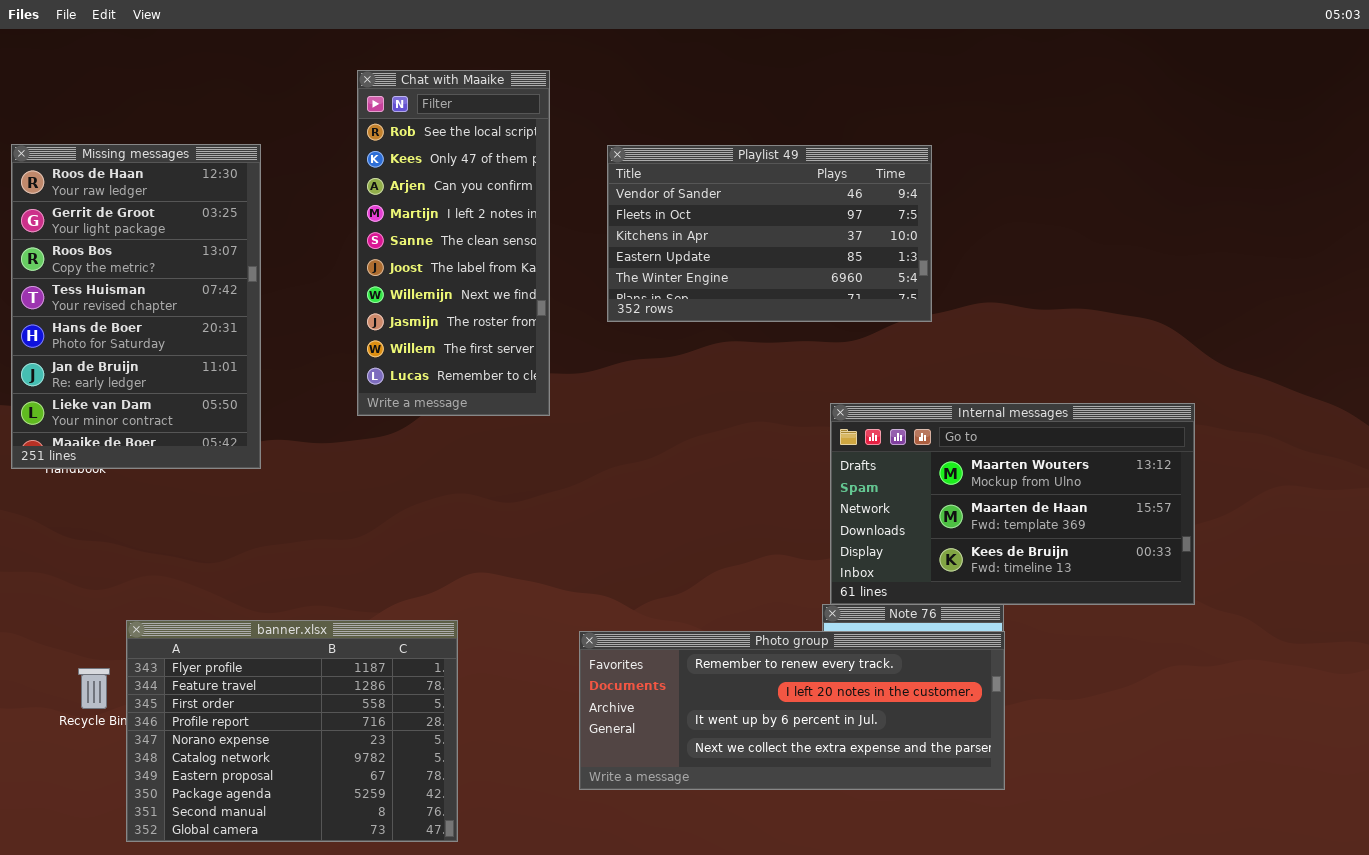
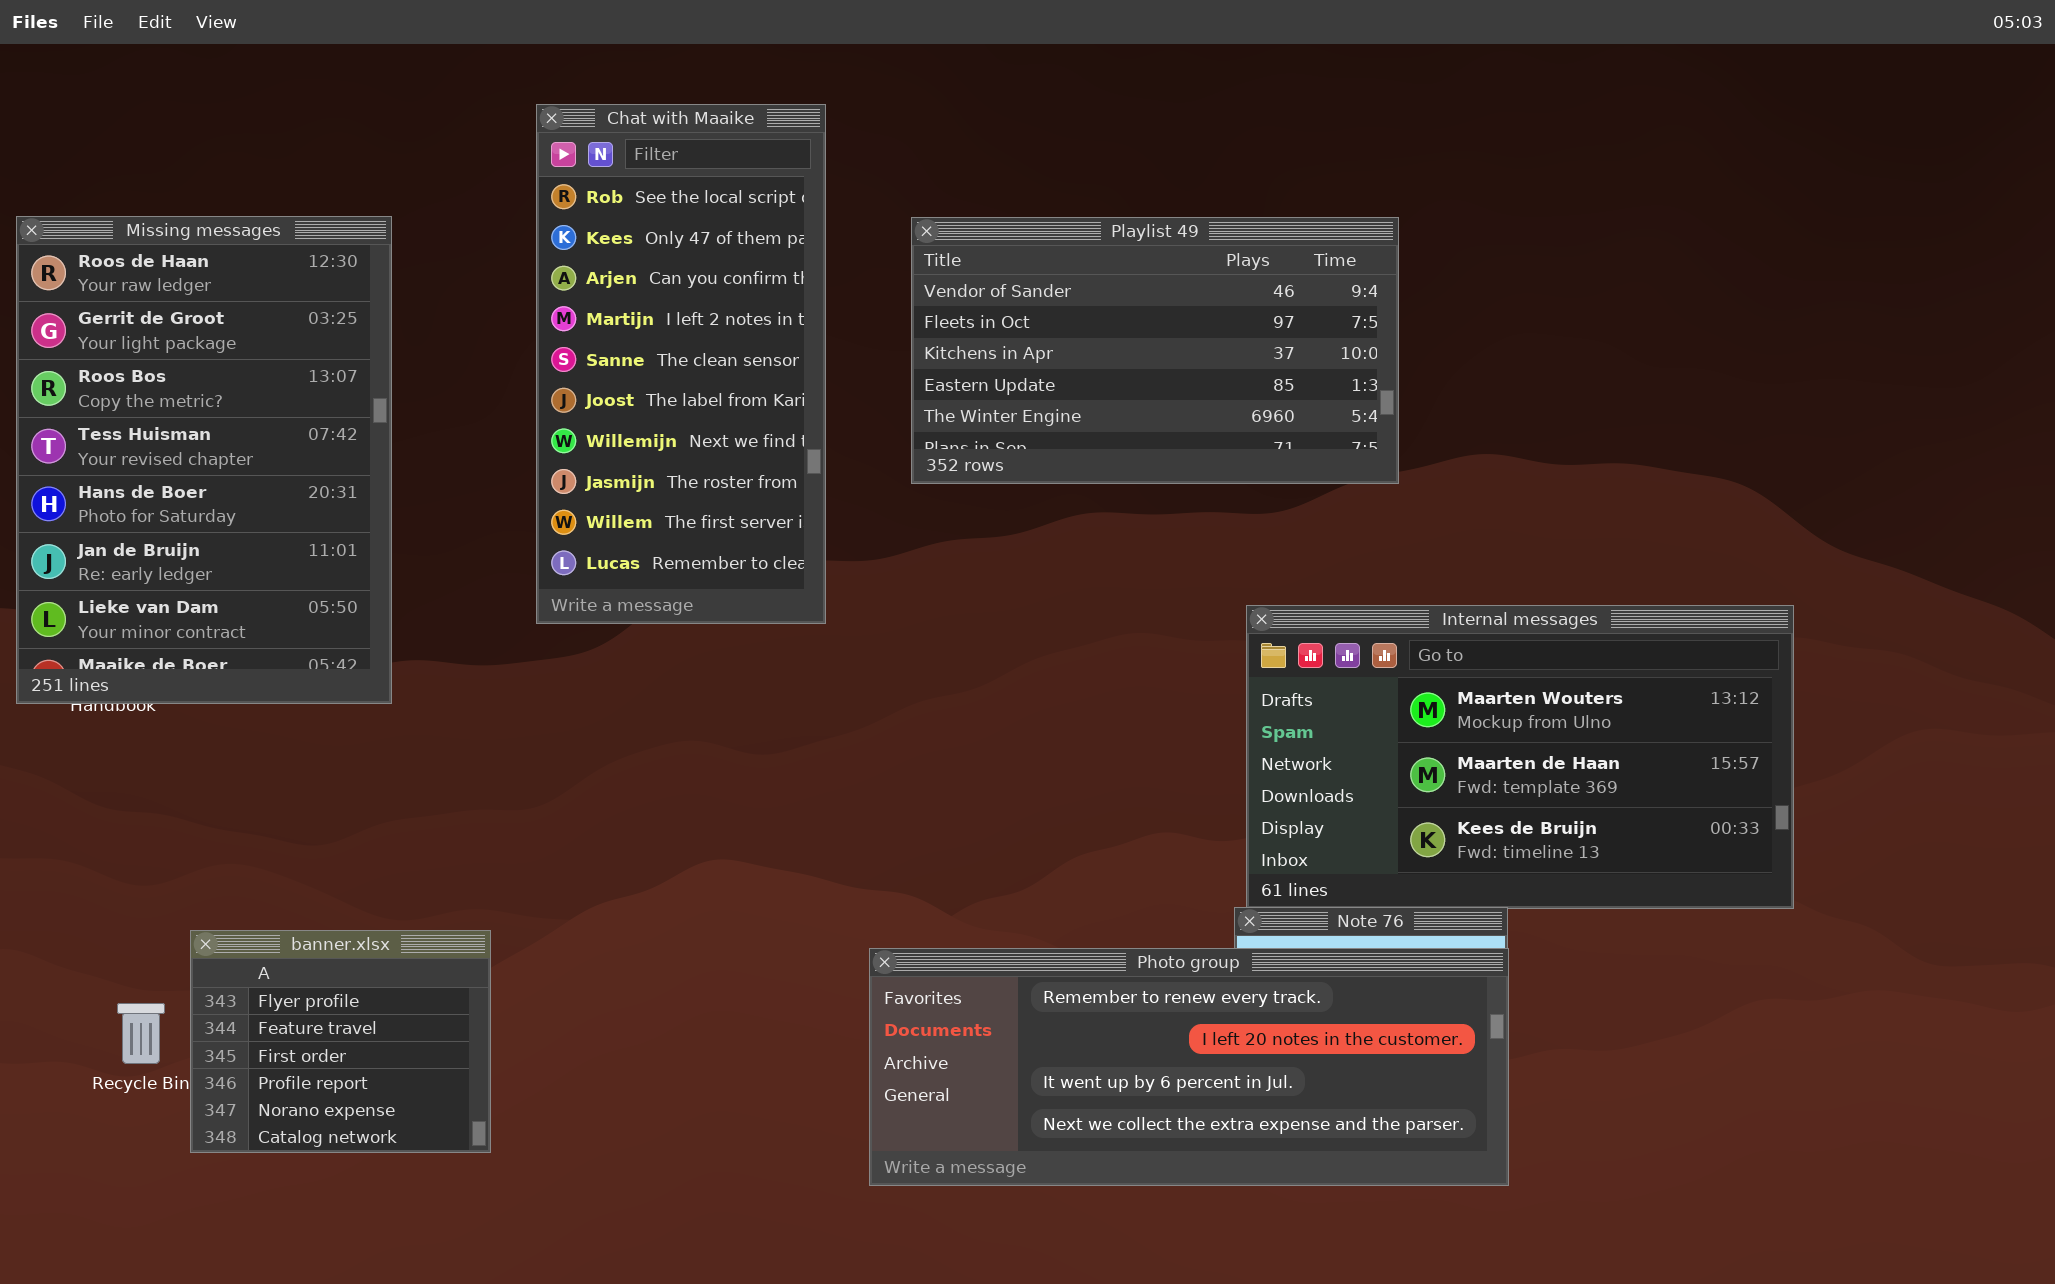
banner.xlsx: [126,620,458,842] -> [190,930,491,1153], resized

